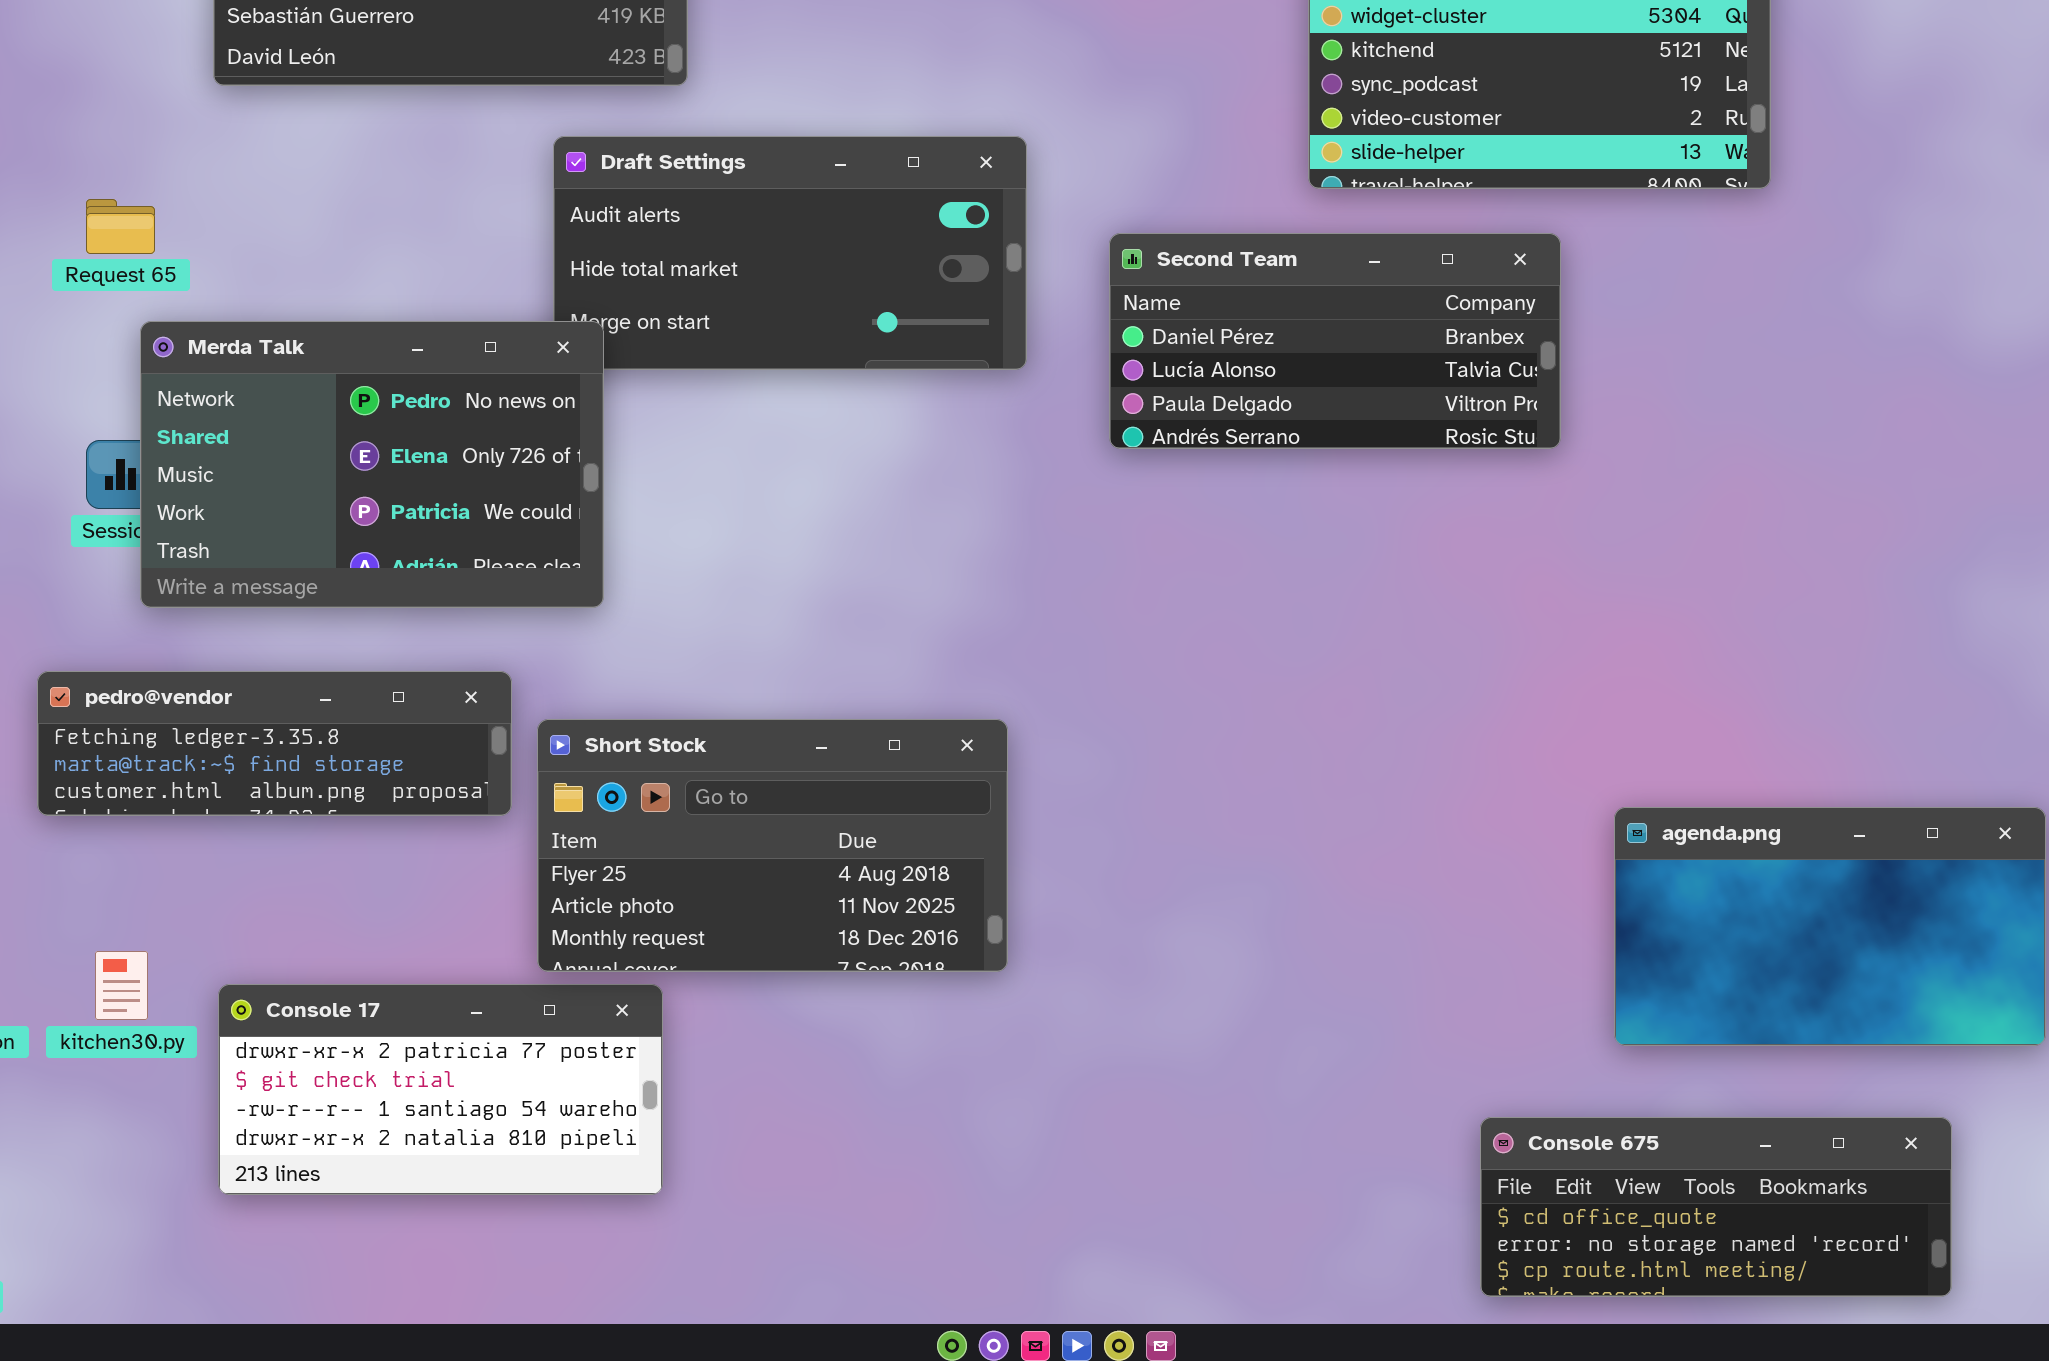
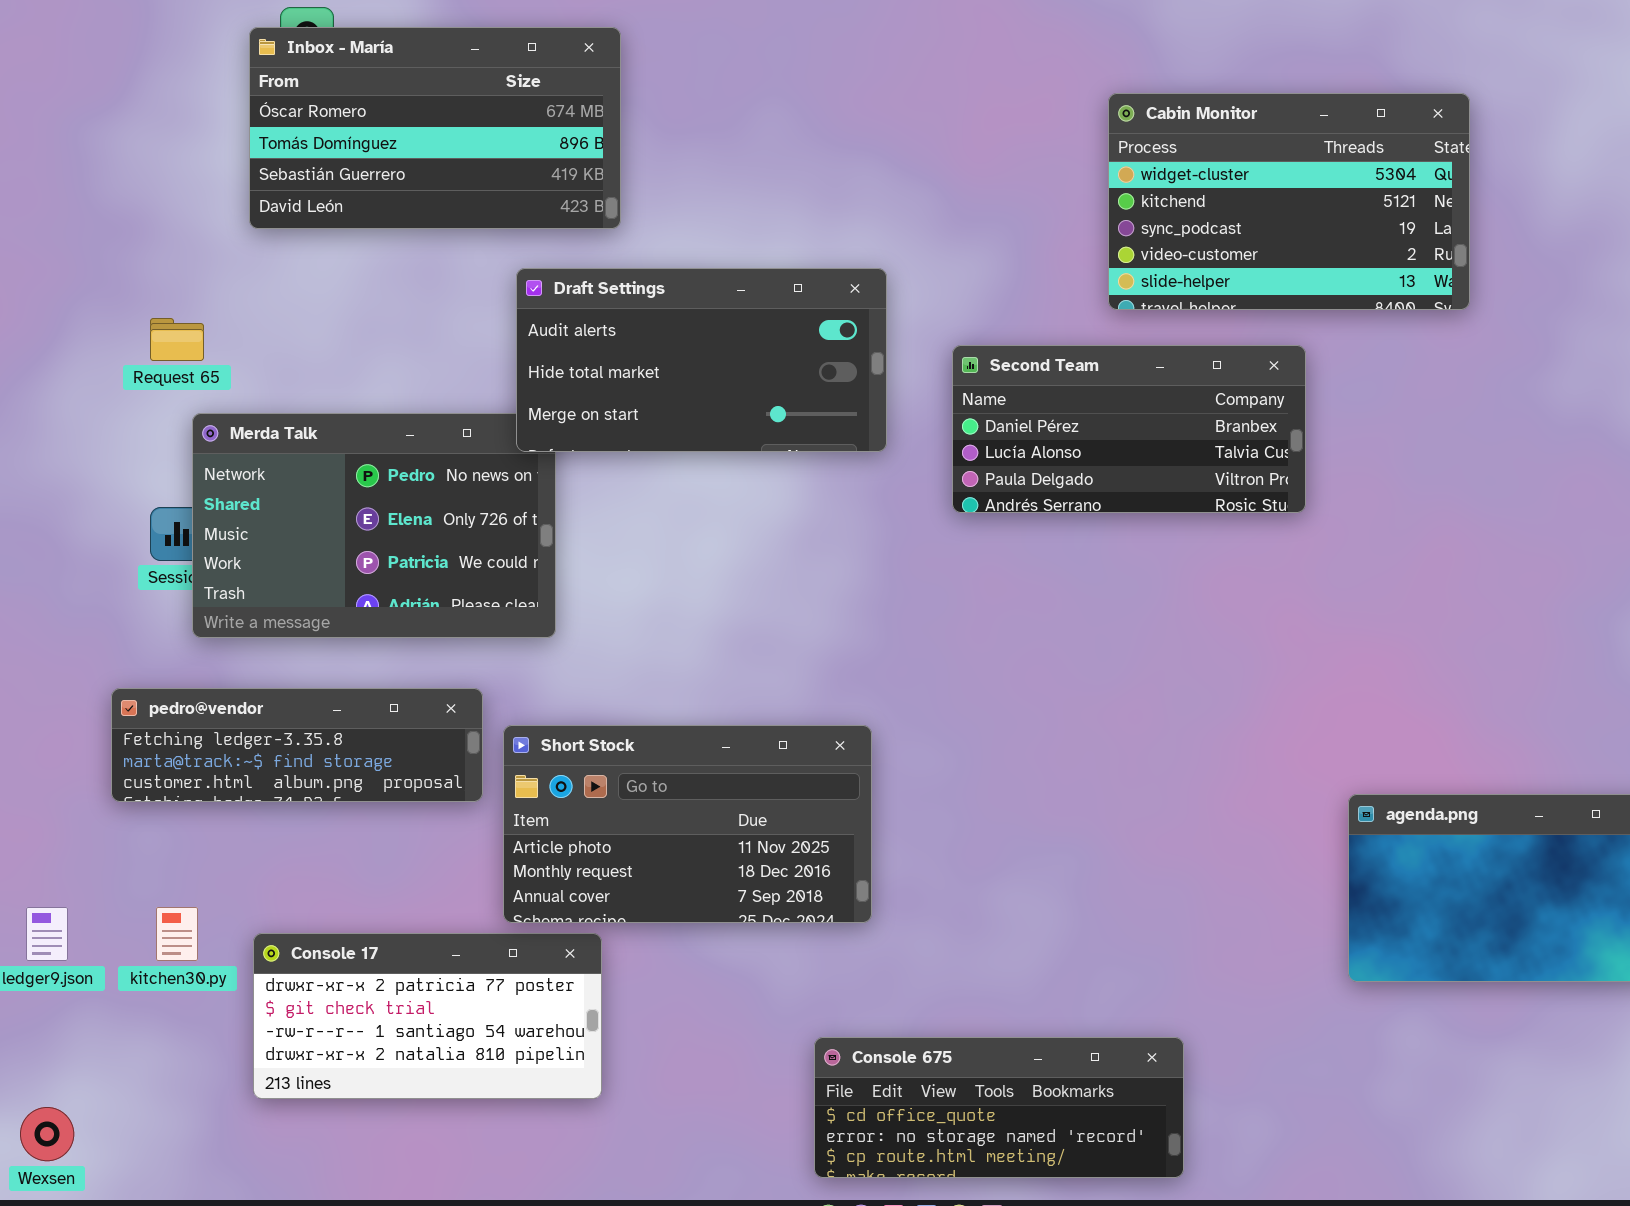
Draft Settings: [553,136,1027,370] -> [516,268,887,452], raised
Short Stock: [537,719,1008,972] -> [503,725,872,923], scrolled down 1 row
Console 675: [1480,1117,1952,1297] -> [814,1037,1184,1178], moved

